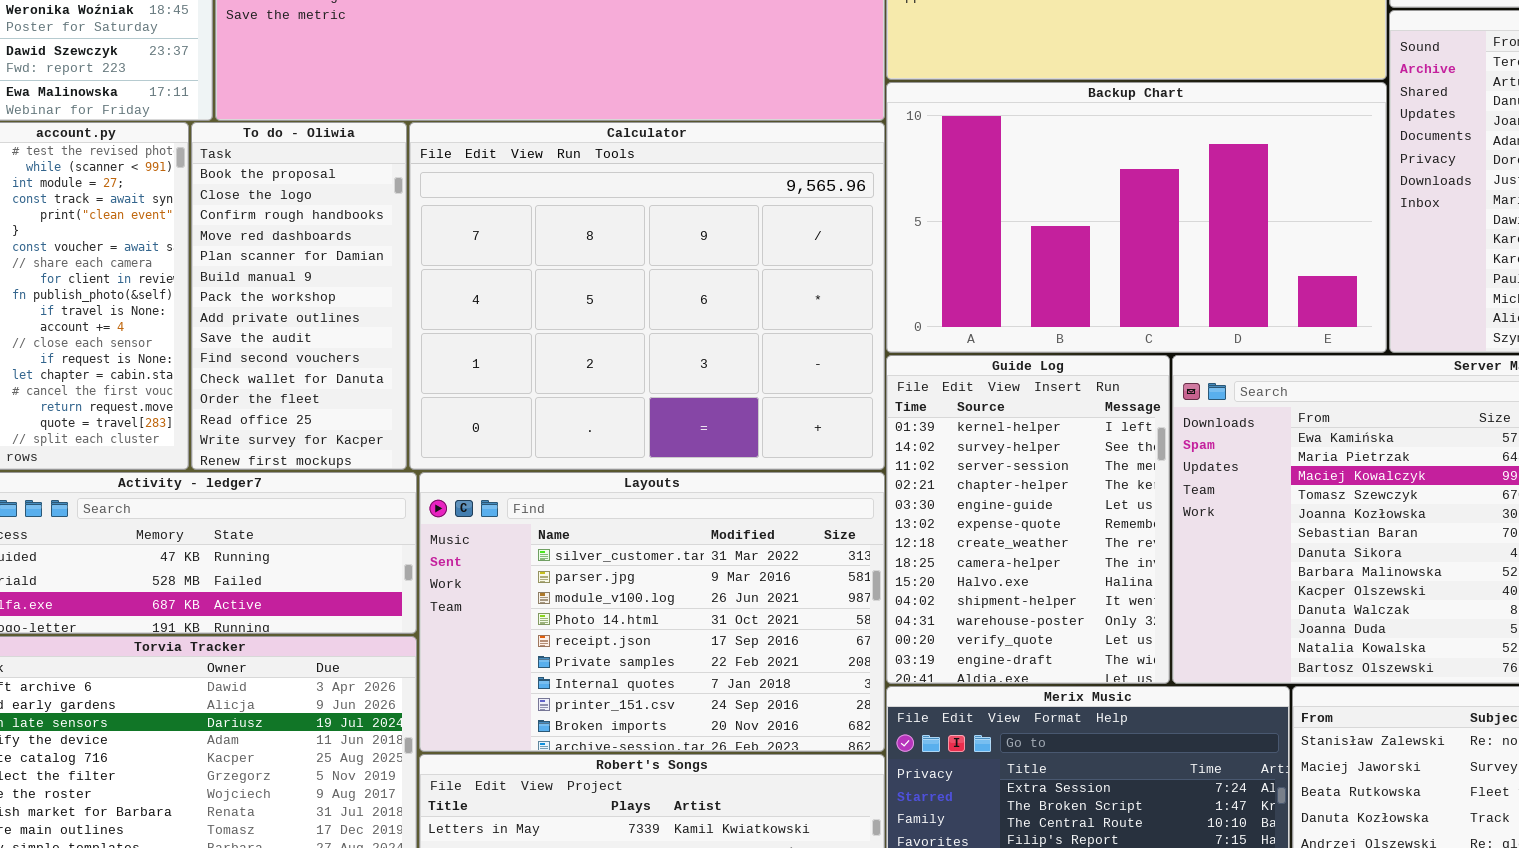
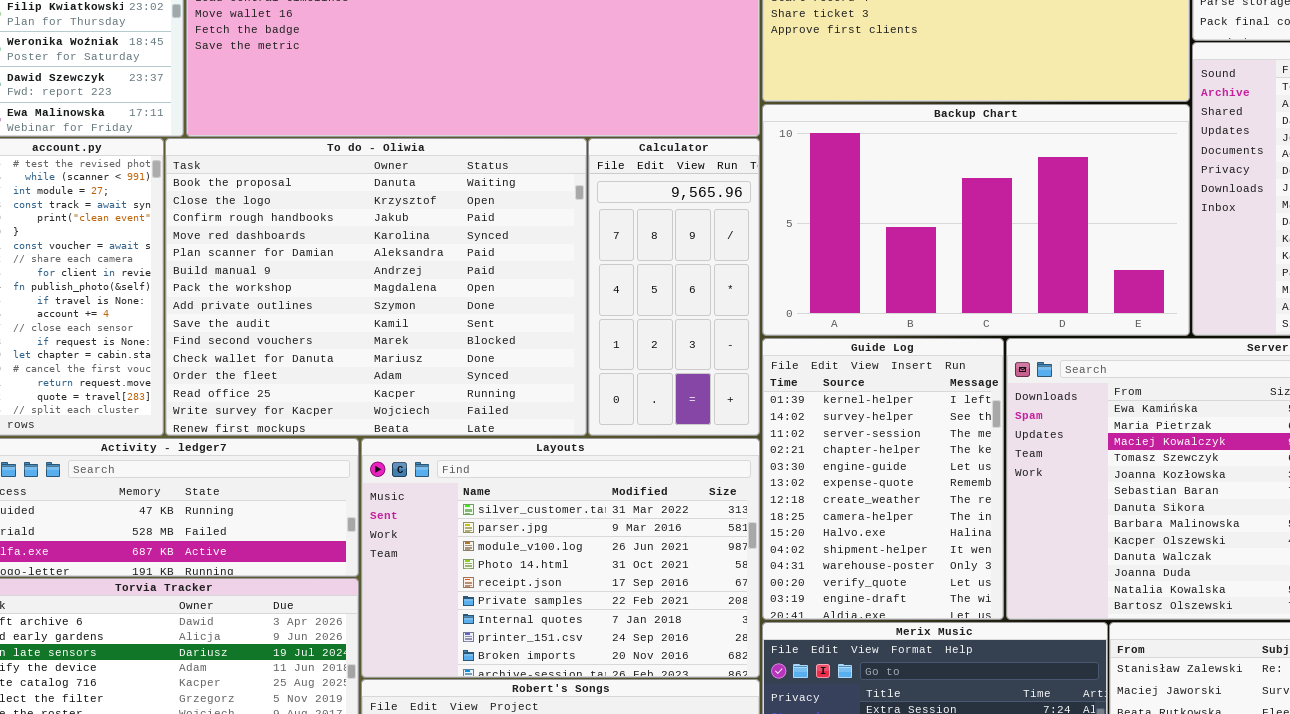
To do - Oliwia: [191,122,407,470] -> [165,138,587,436], resized
Calculator: [409,122,885,470] -> [588,138,760,436], resized

